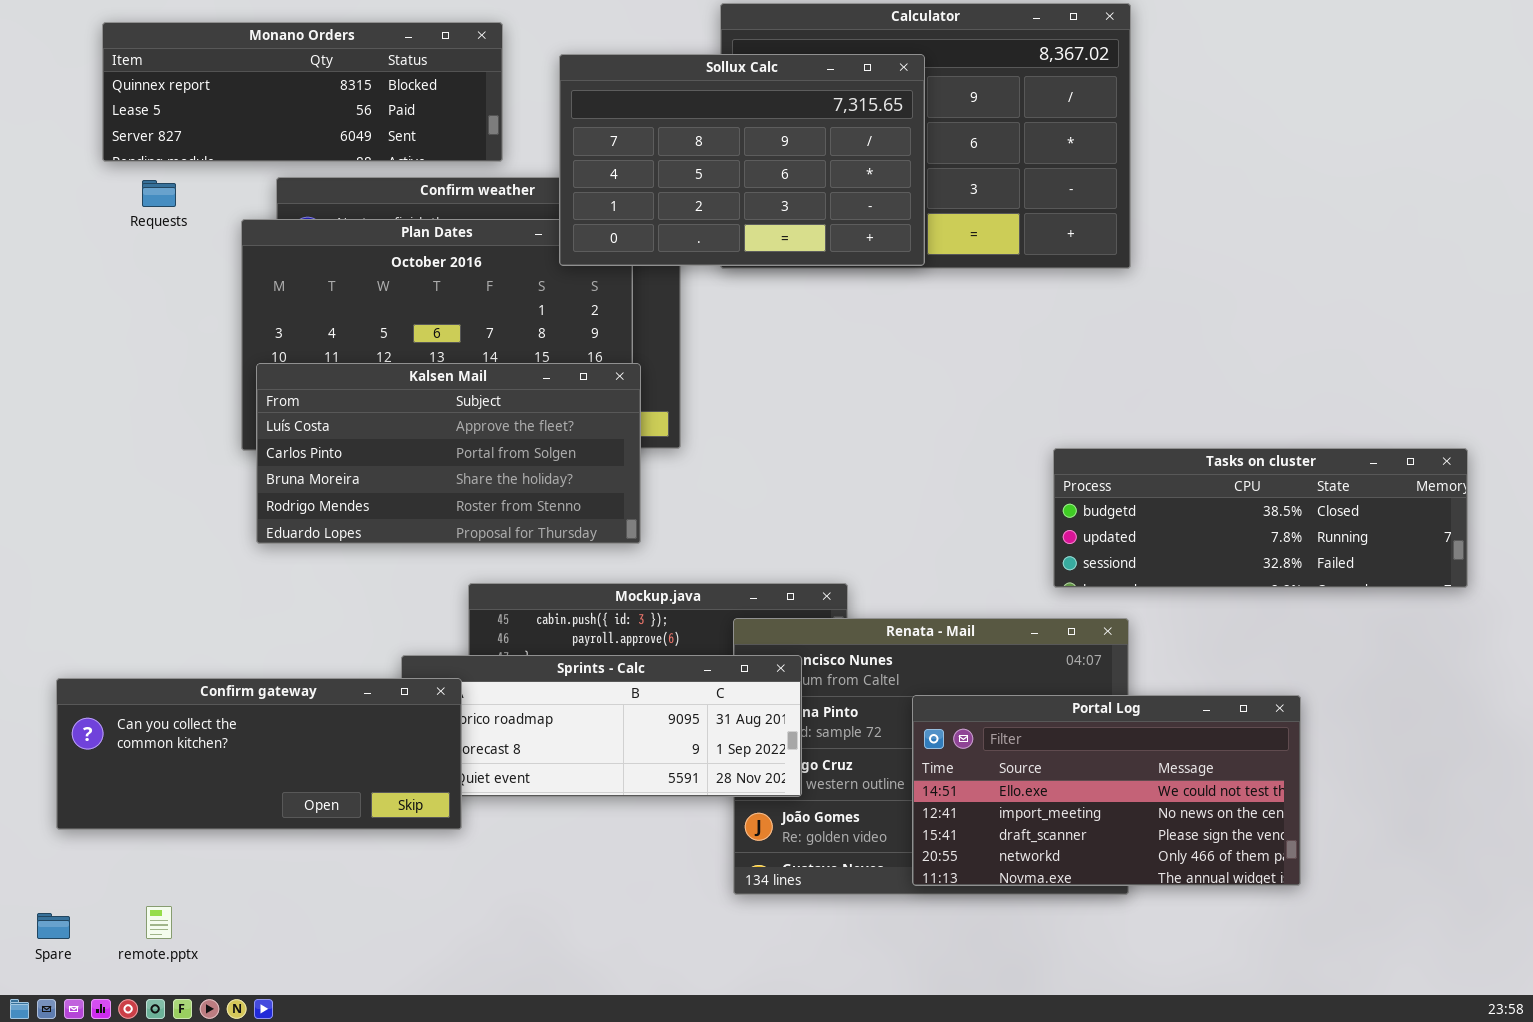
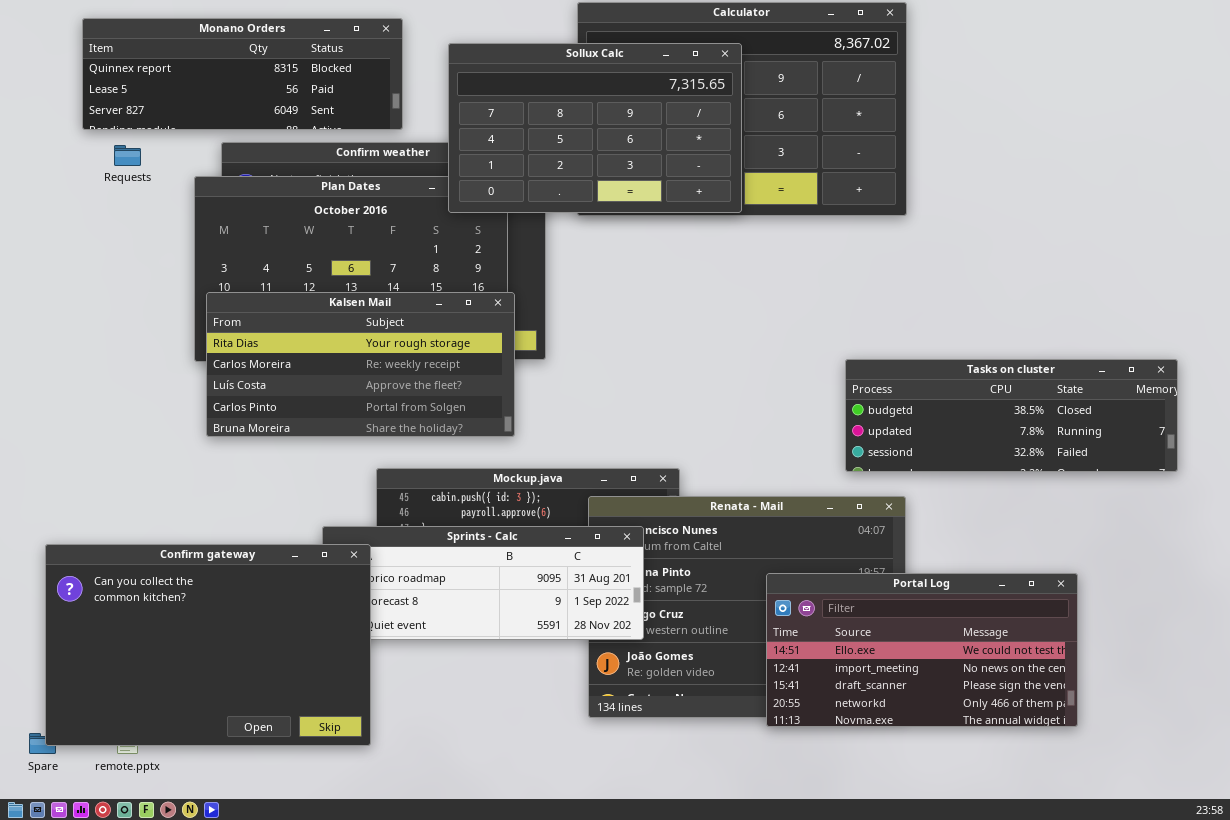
Kalsen Mail: [256,363,641,544] -> [206,292,515,437], scrolled up 2 rows
Confirm gateway: [56,678,462,830] -> [45,544,371,746], resized
Portal Log: [912,695,1301,886] -> [766,573,1078,727], moved

